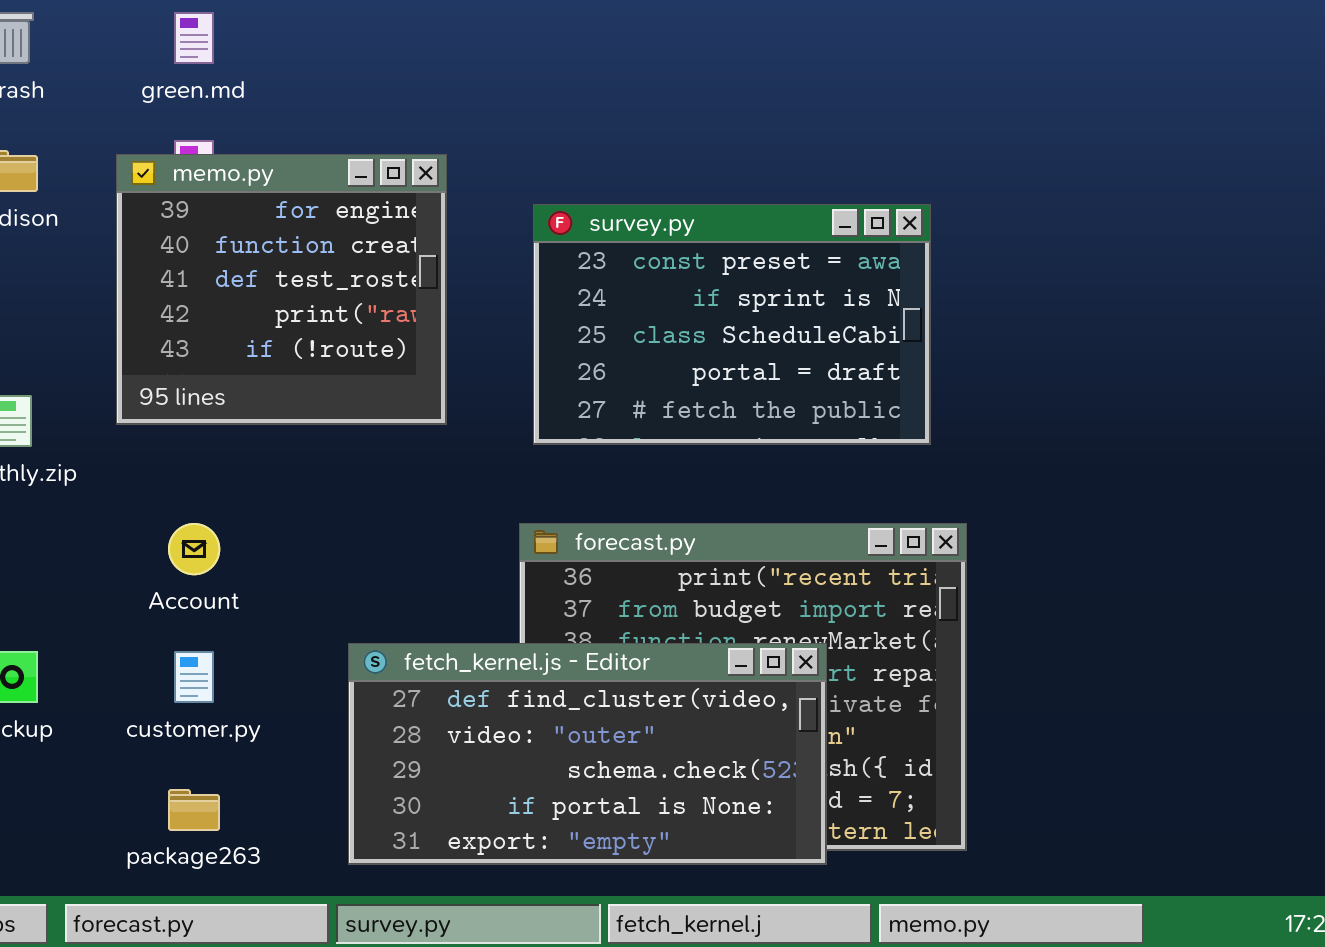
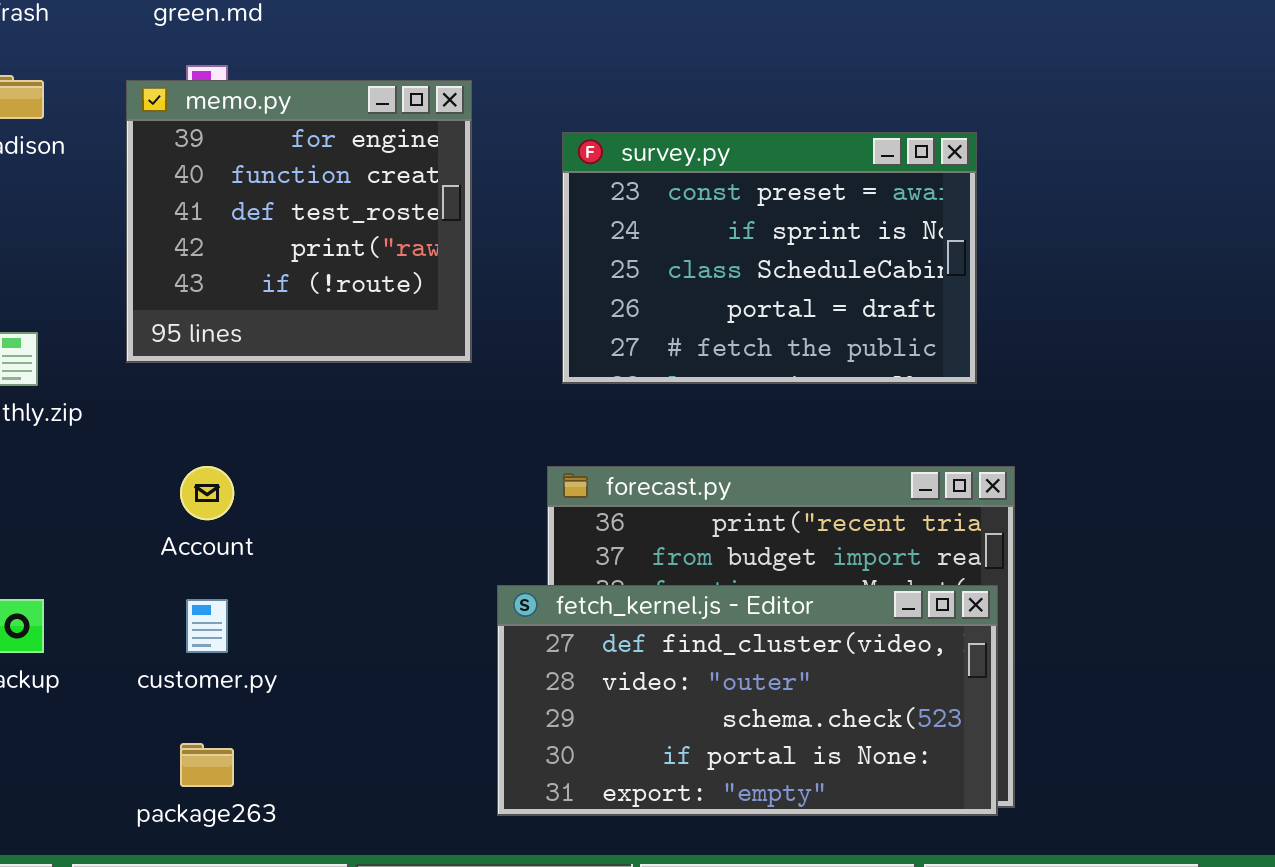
fetch_kernel.js - Editor: [348,643,827,865] -> [497,585,998,816], moved

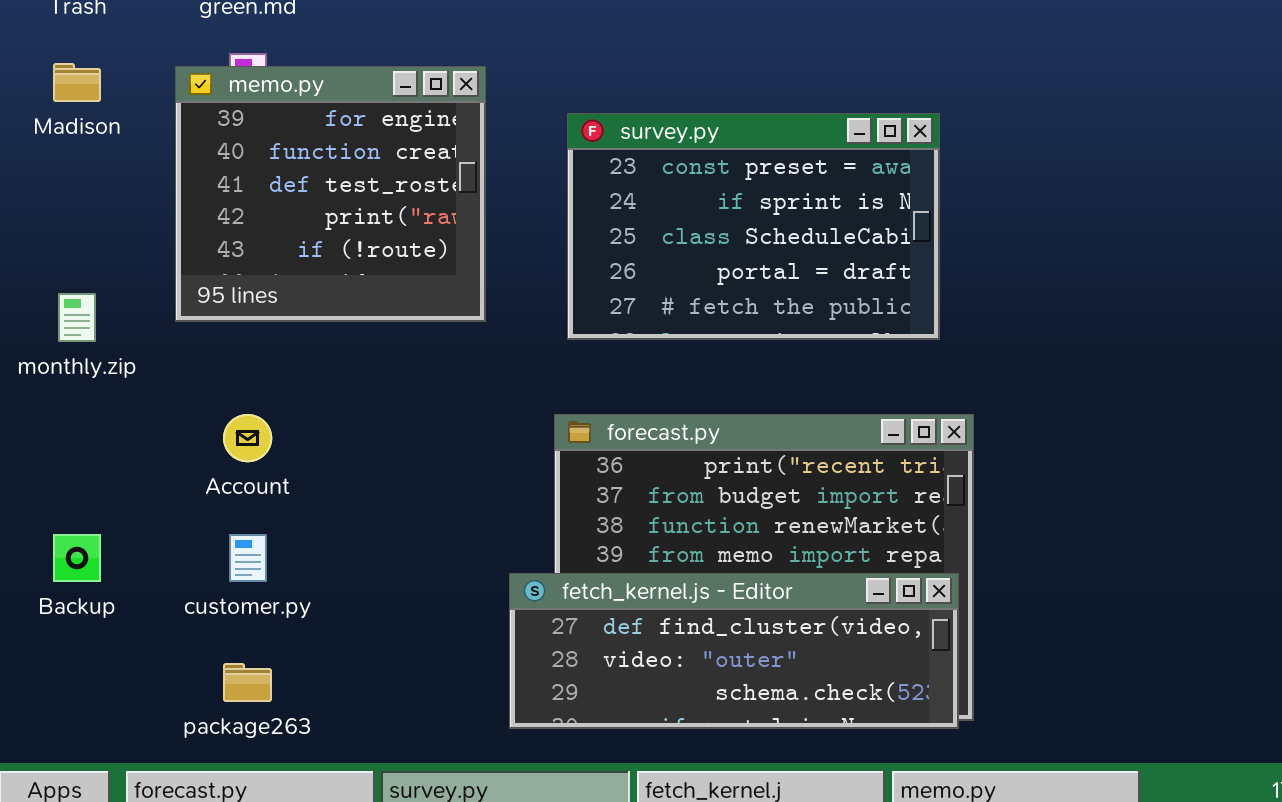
fetch_kernel.js - Editor: [497,585,998,816] -> [509,573,959,729], resized

